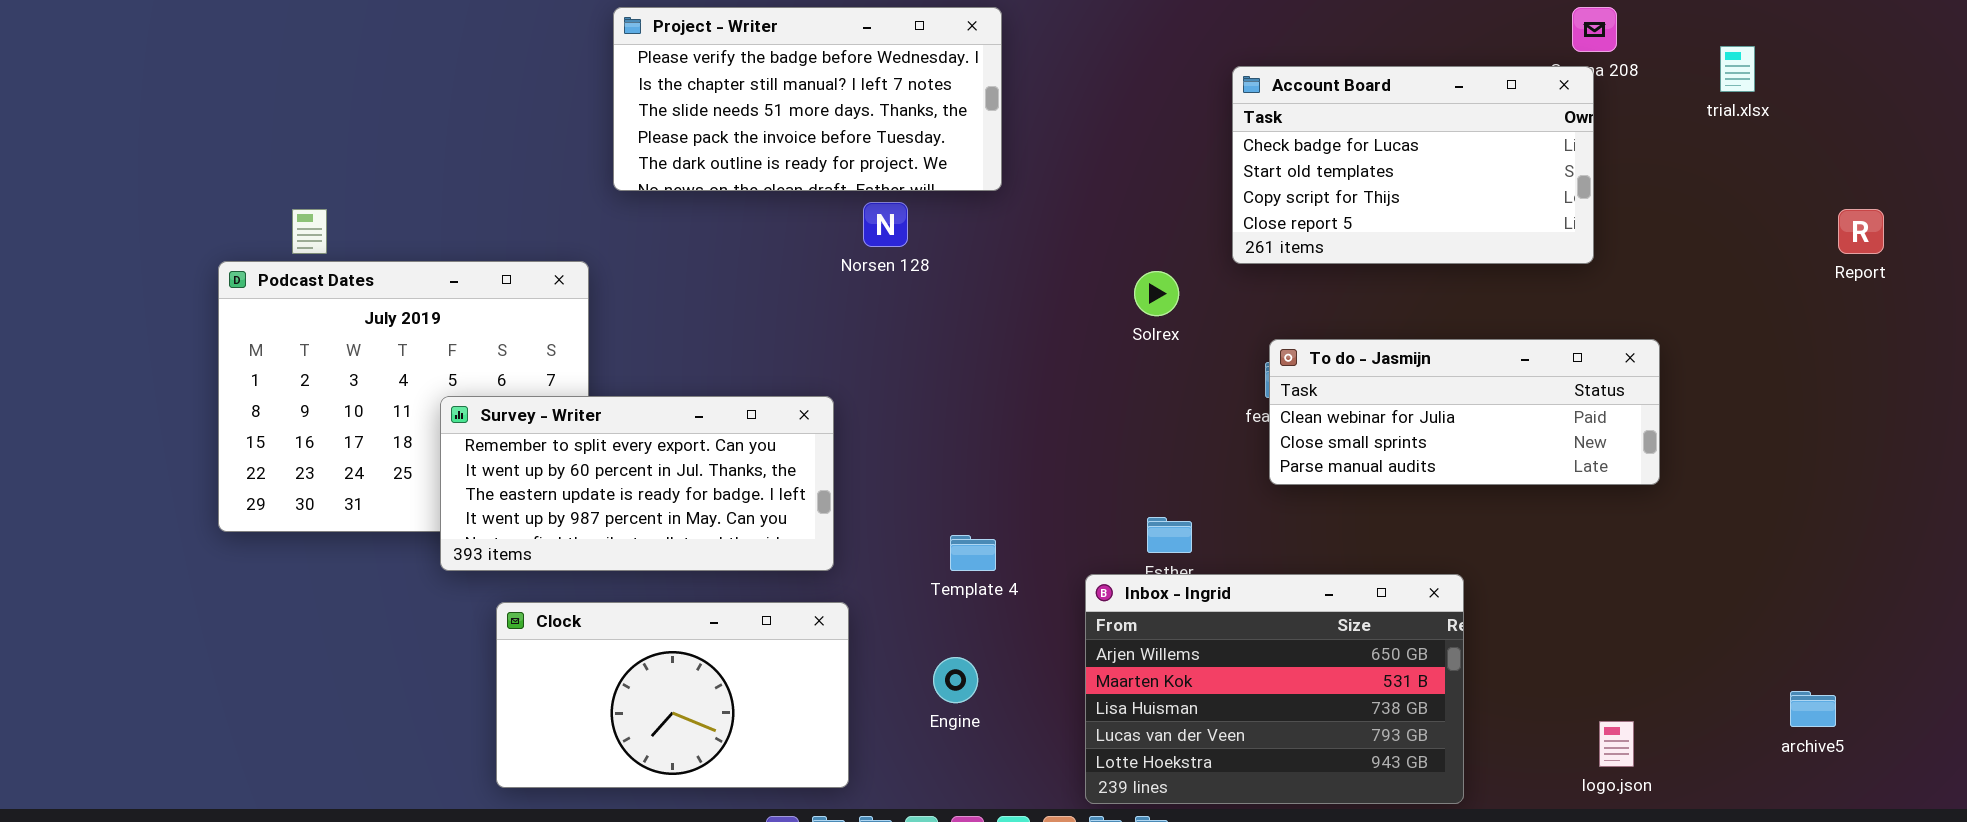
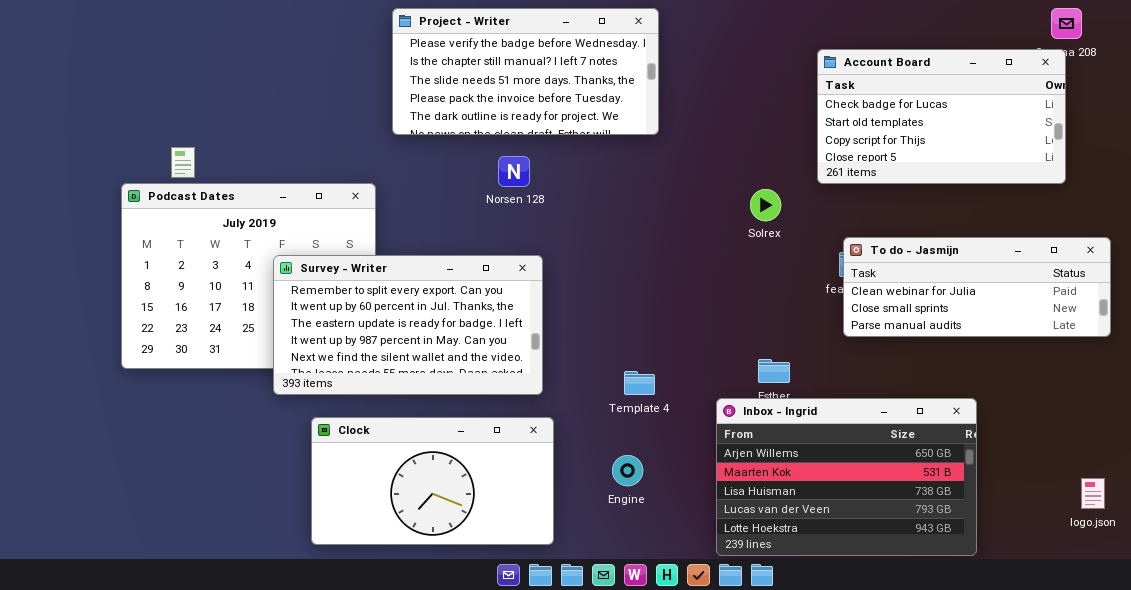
Norsen 128: [863,202,908,247] -> [498,156,530,187], moved
Survey - Writer: [440,396,834,571] -> [273,255,543,395], resized
logo.json: [1599,721,1634,767] -> [1081,478,1105,509], moved

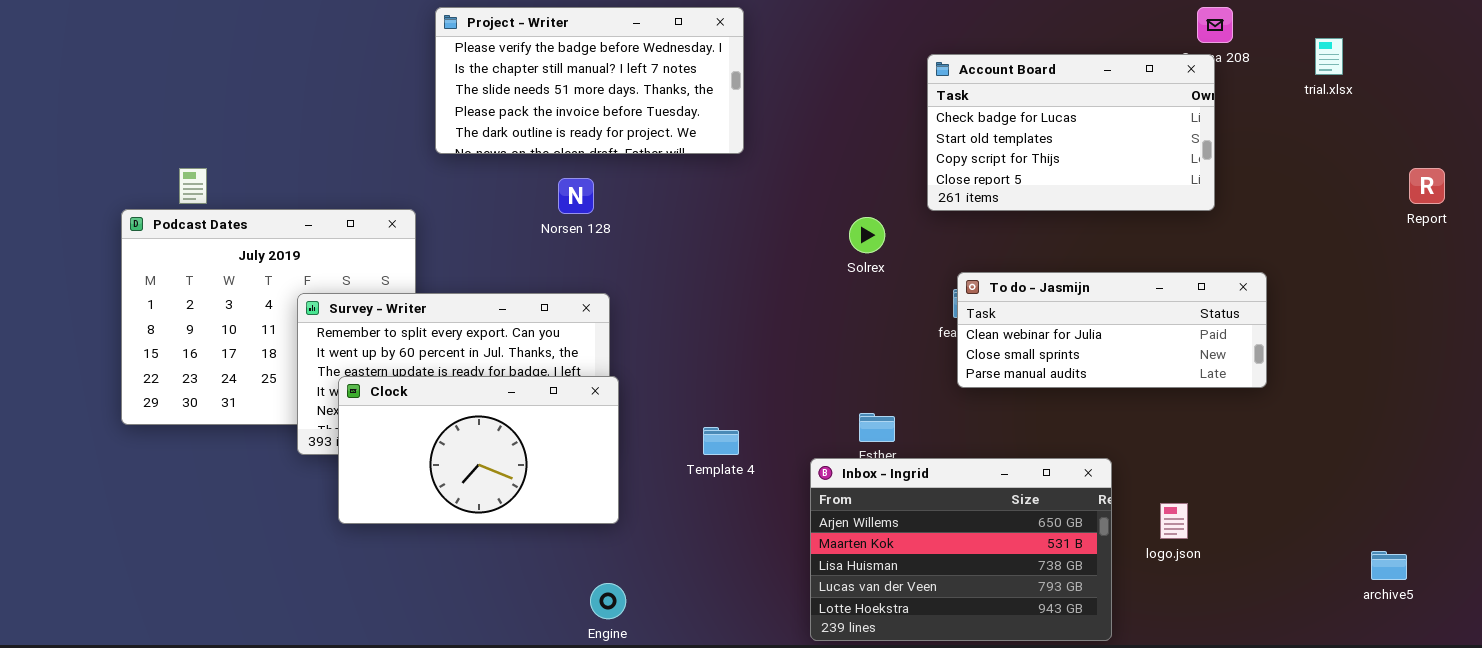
Clock: [311,417,554,545] -> [338,376,619,524], moved
Engine: [612,455,643,486] -> [590,583,626,619], moved
logo.json: [1081,478,1105,509] -> [1160,503,1188,539], moved

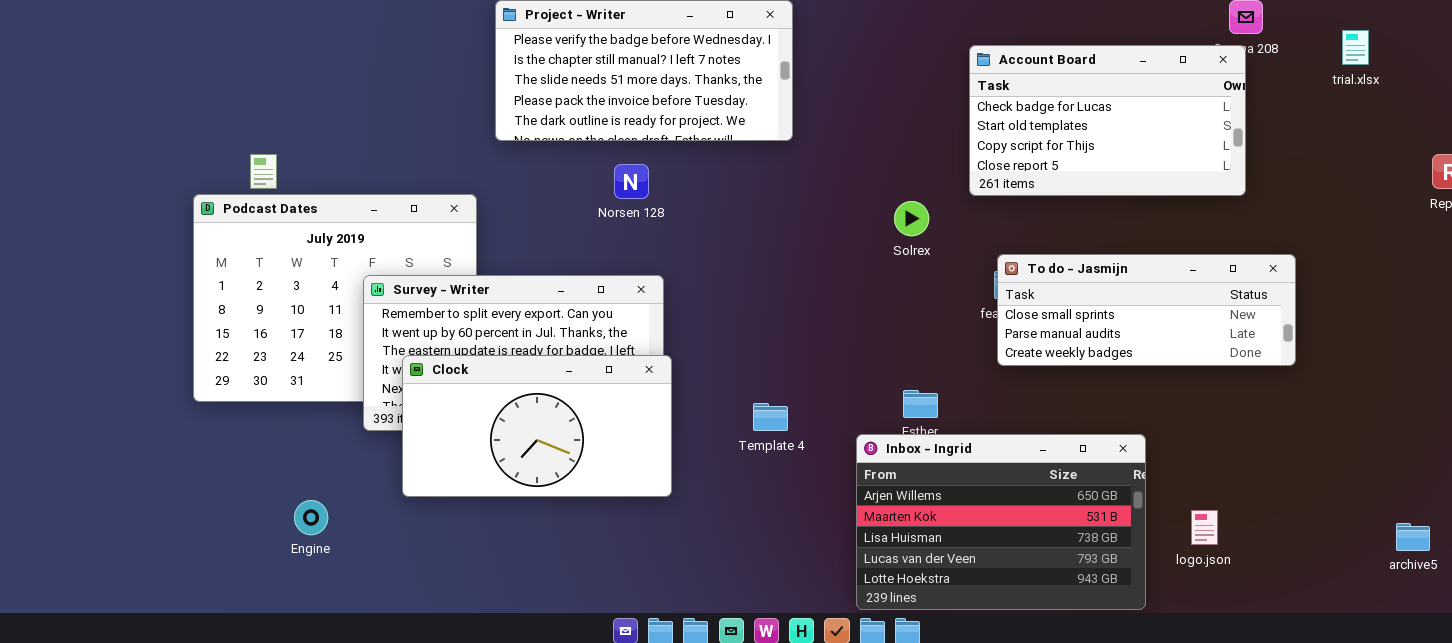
To do - Jasmijn: [957,272,1267,388] -> [997,254,1296,366], scrolled down 1 row
logo.json: [1160,503,1188,539] -> [1191,510,1218,545], moved
Engine: [590,583,626,619] -> [294,500,328,535], moved

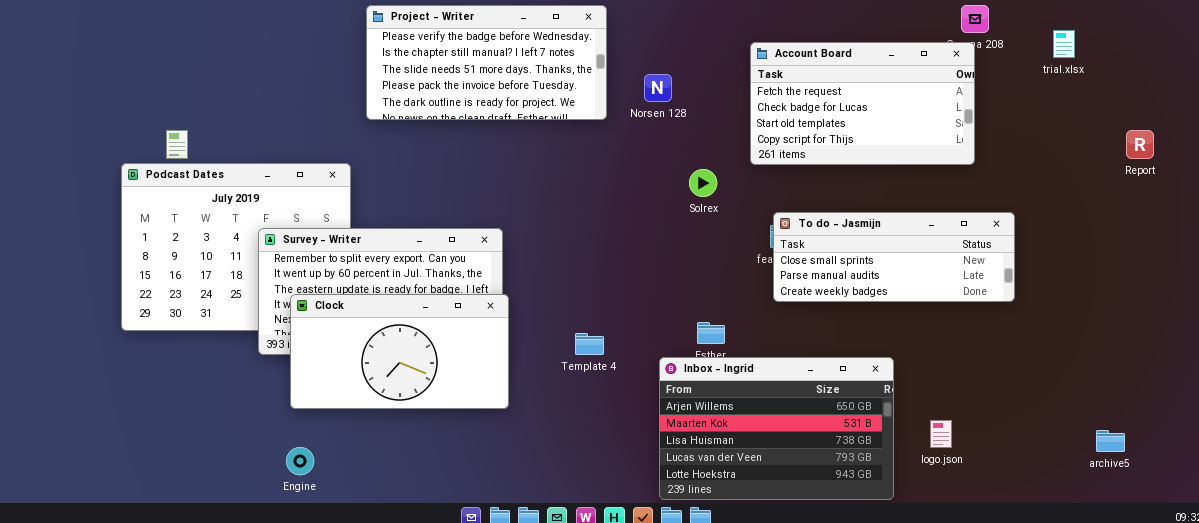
Account Board: [969,45,1246,196] -> [750,42,975,165], scrolled up 1 row
Norsen 128: [614,164,649,199] -> [644,74,672,102], moved
Engine: [294,500,328,535] -> [286,447,314,475], moved

